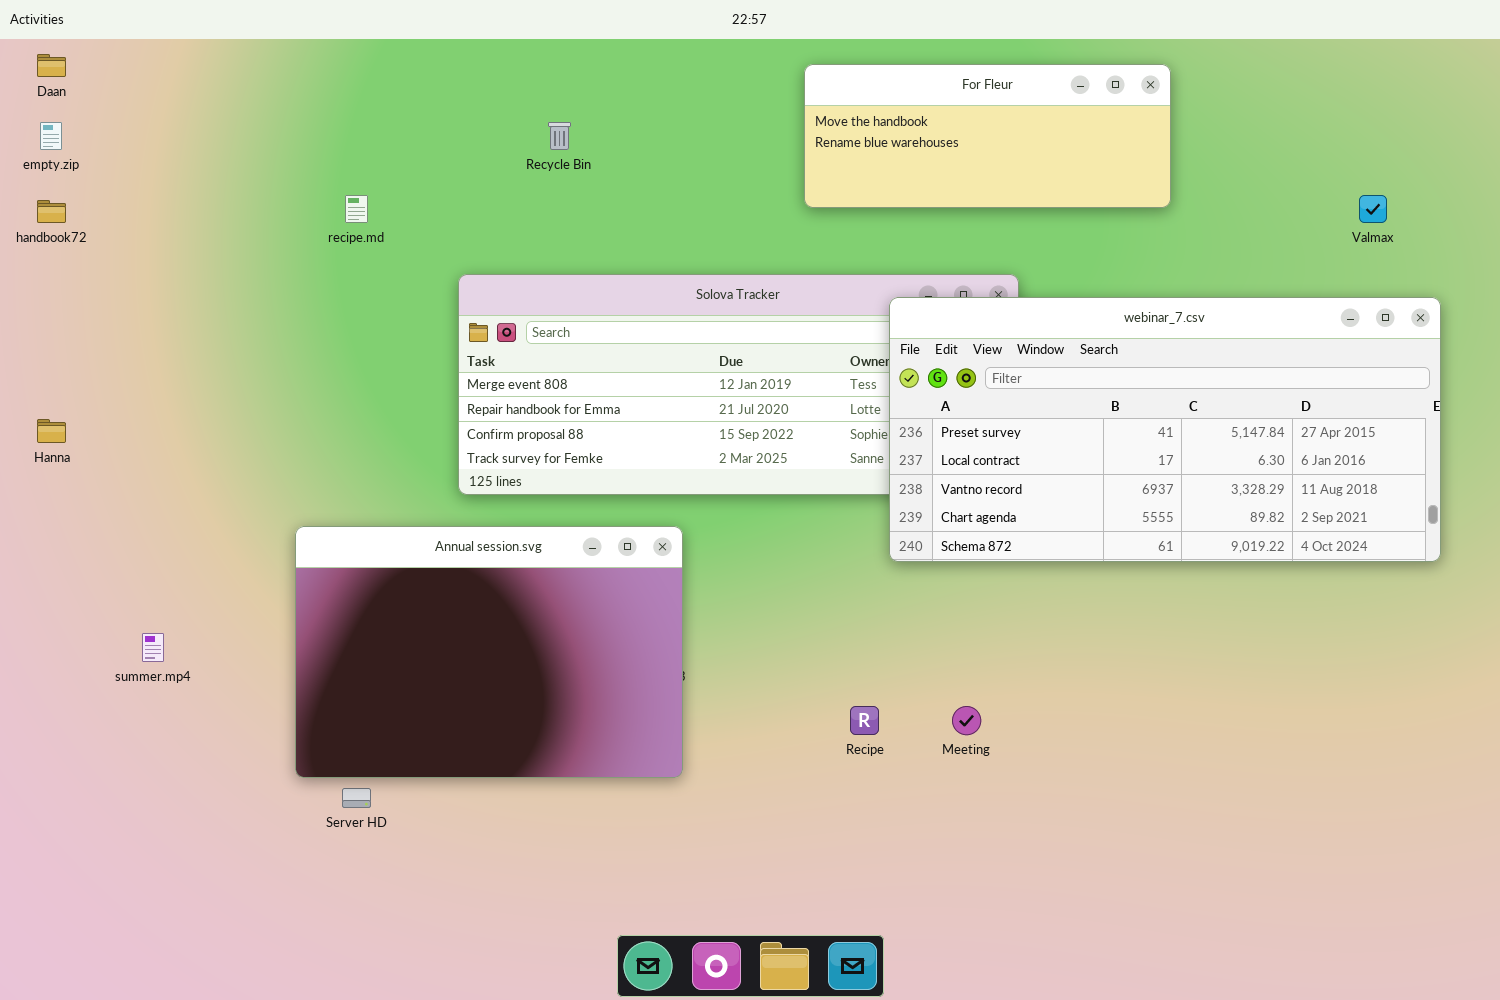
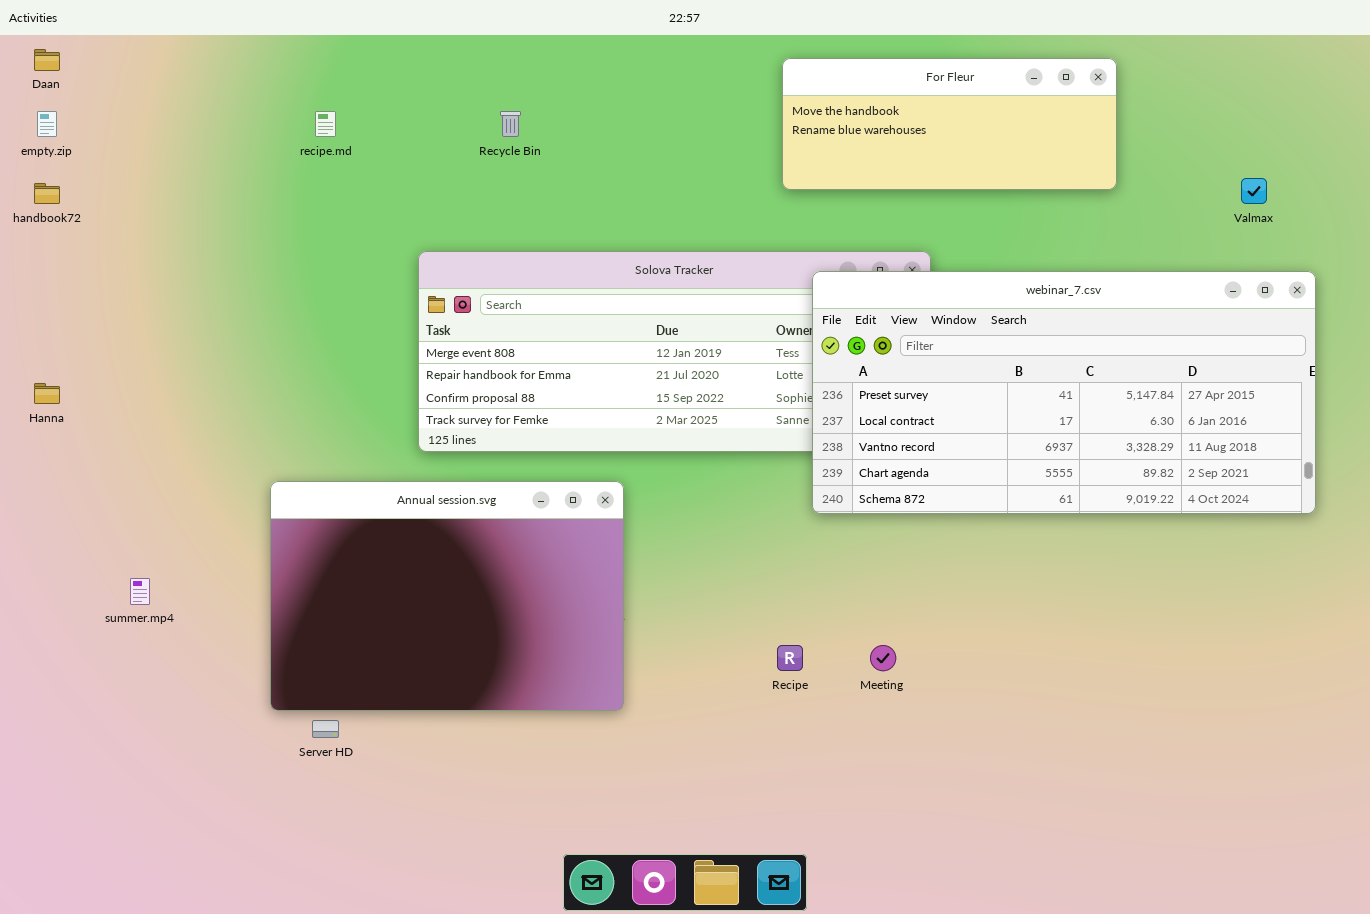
For Fleur: [804,64,1171,208] -> [782,58,1117,190], moved
recipe.md: [345,195,368,223] -> [315,111,336,137], moved

